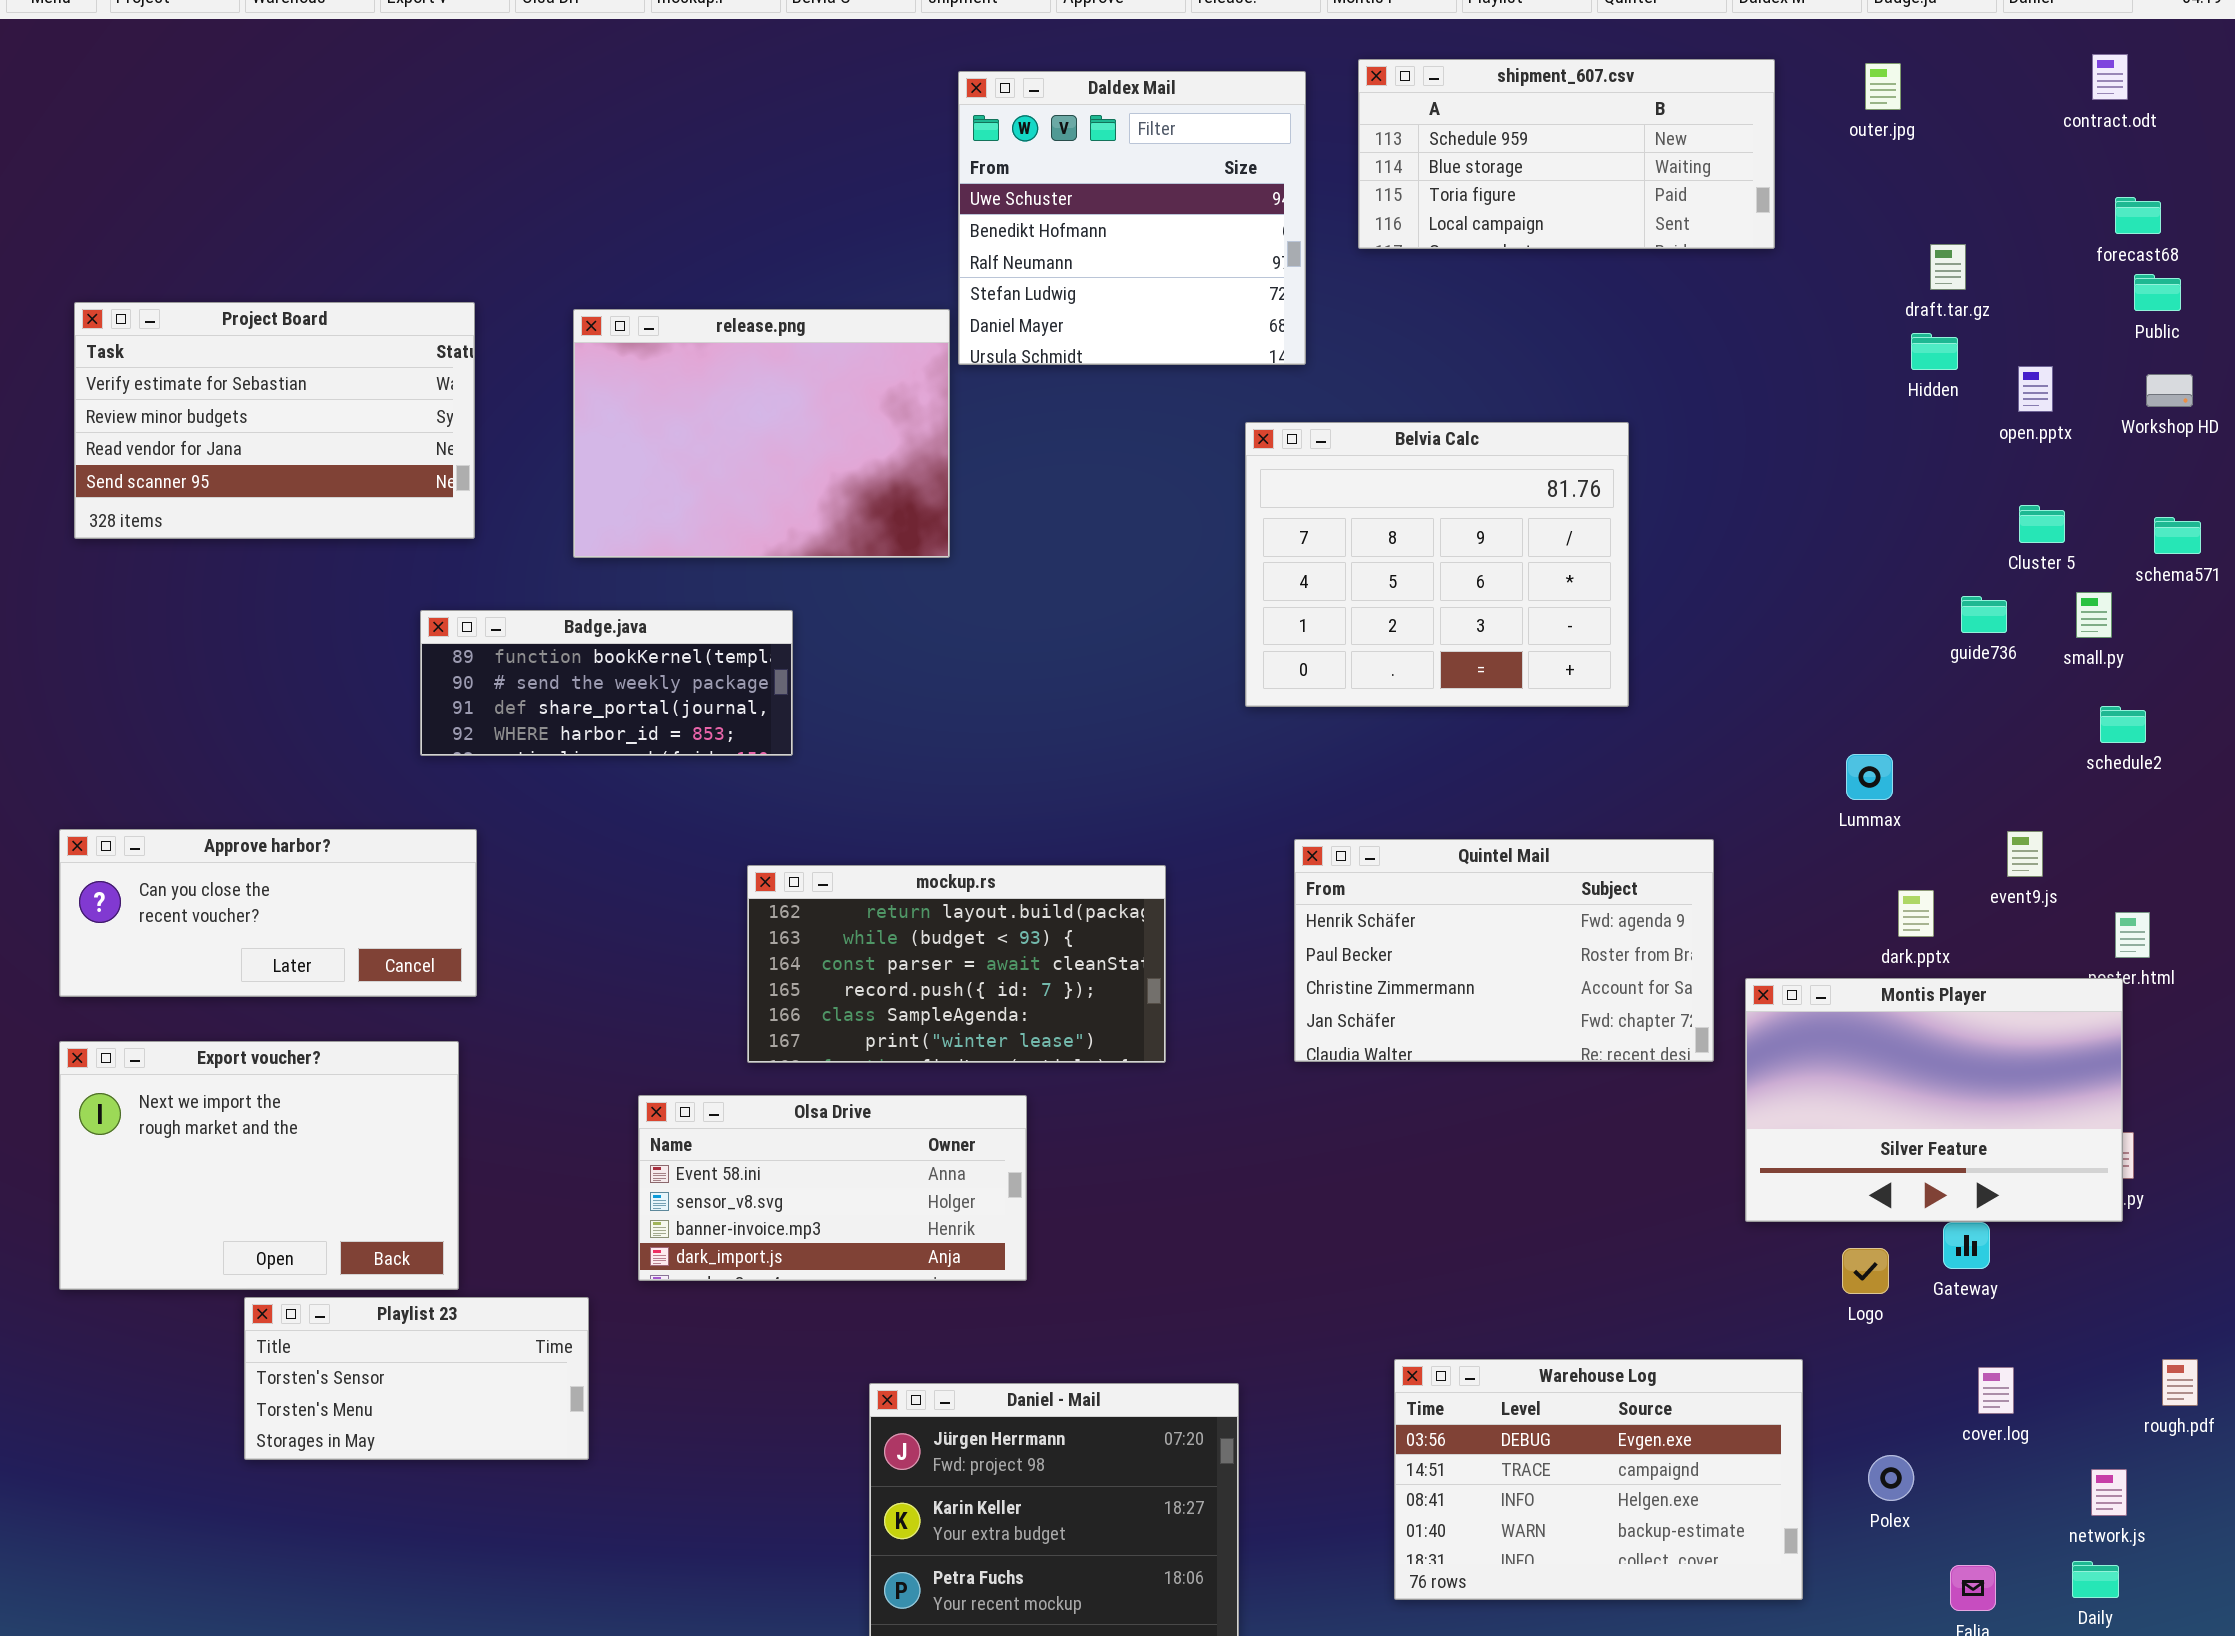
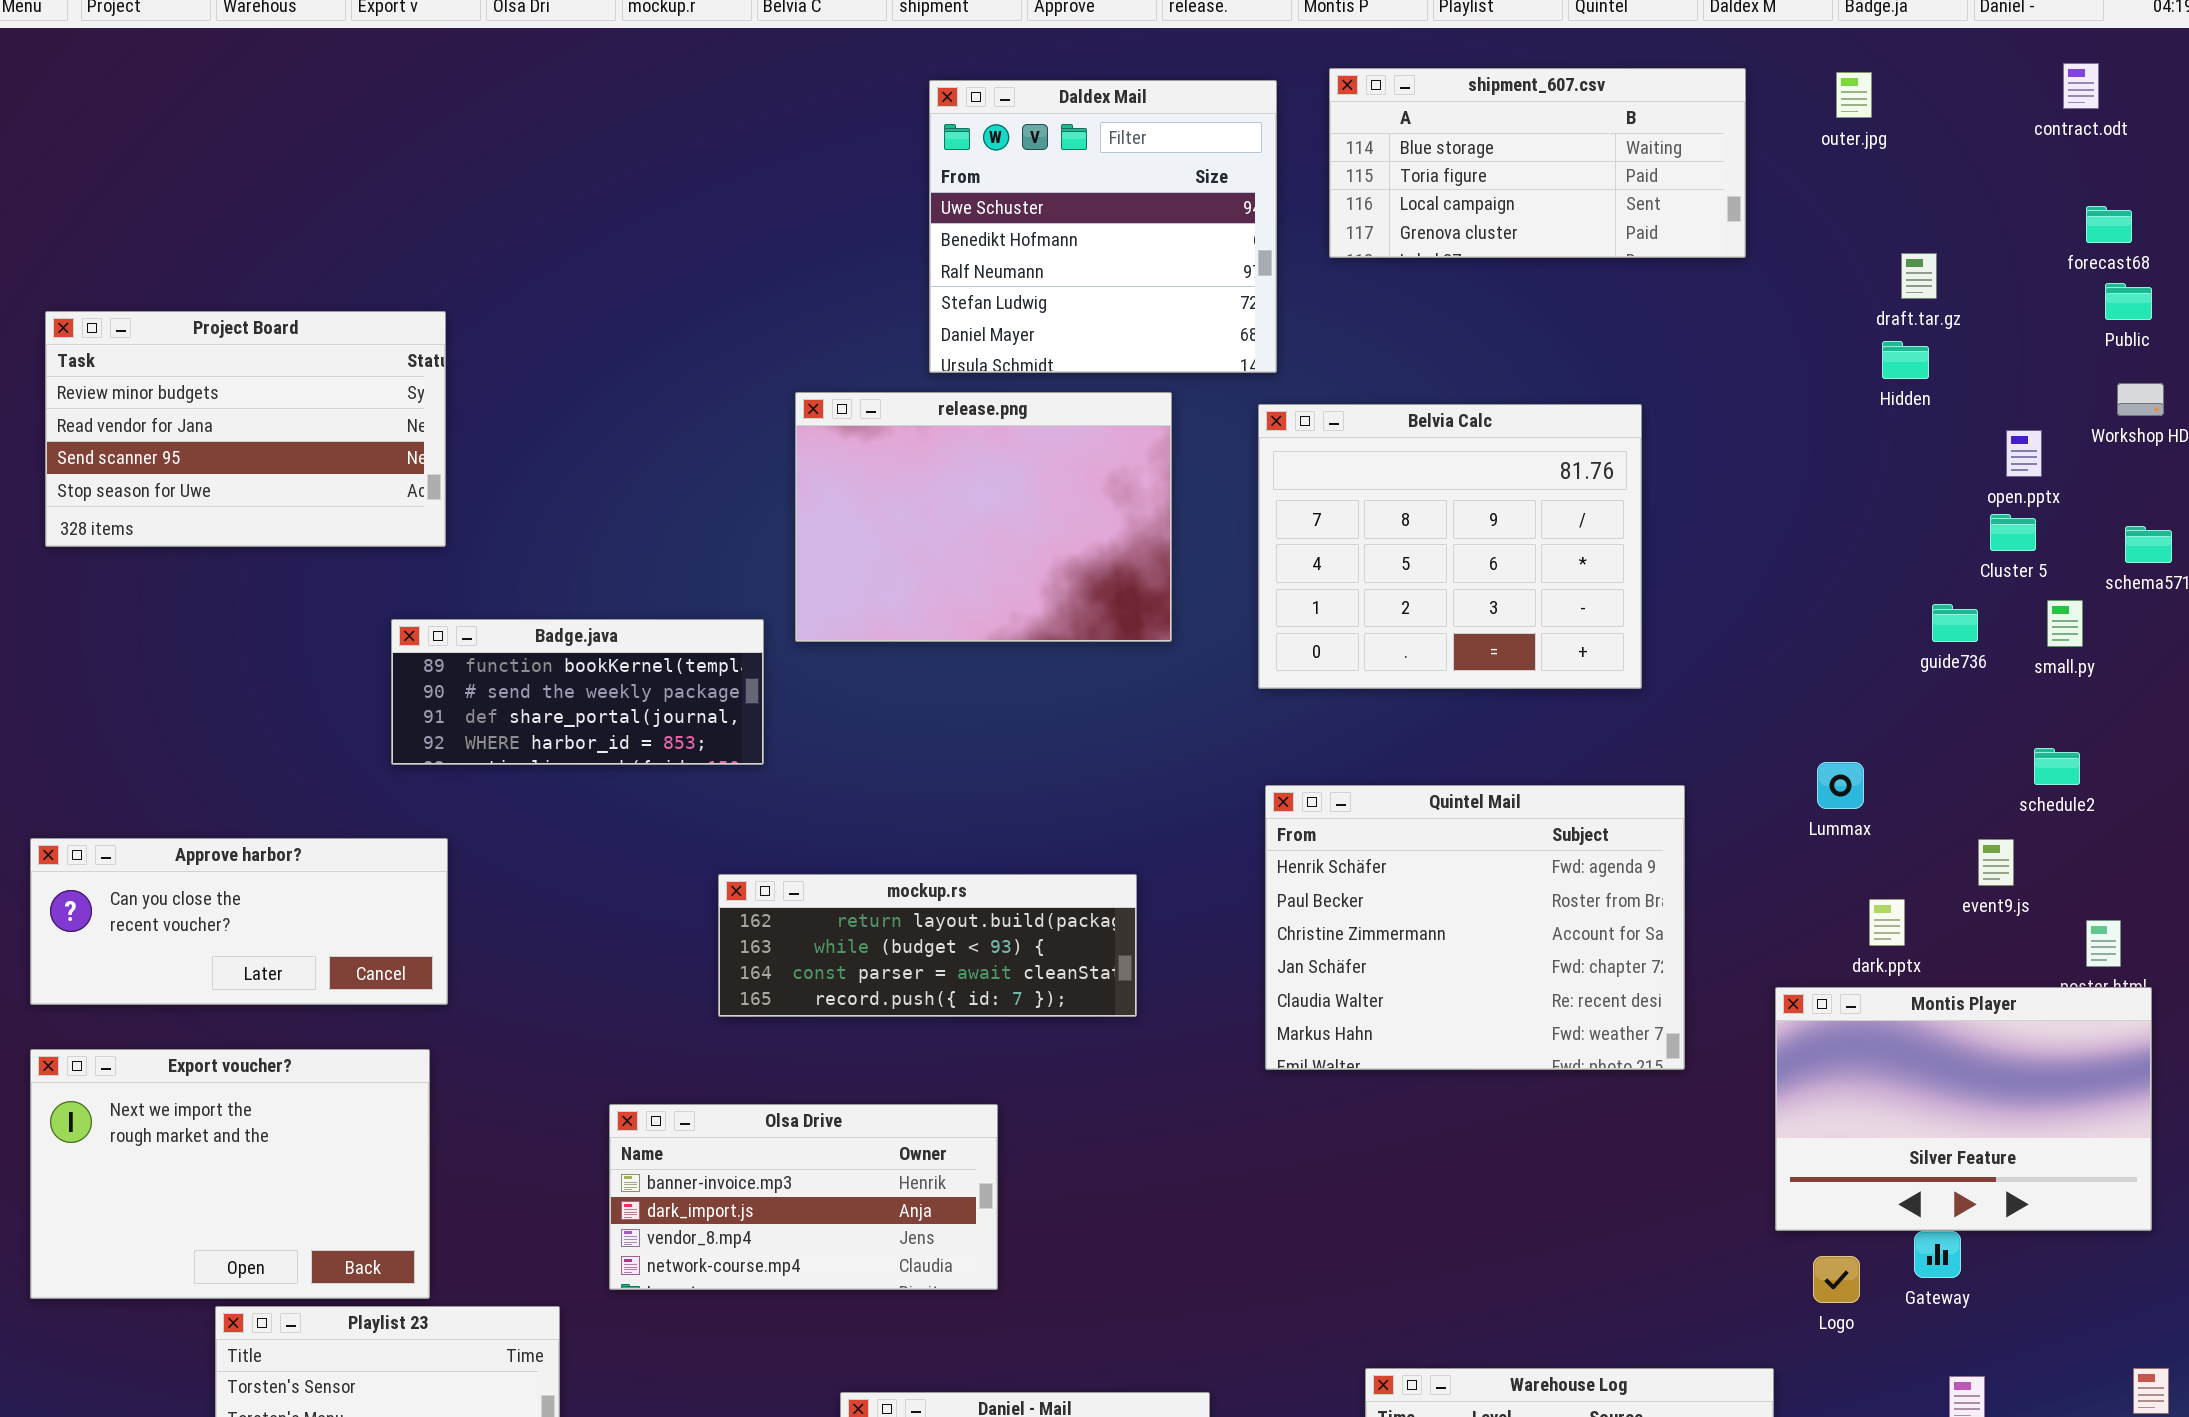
shipment_607.csv: [1358,59,1775,249] -> [1329,68,1746,258], scrolled down 1 row
Project Board: [74,302,475,539] -> [45,311,446,547], scrolled down 1 row
release.png: [573,309,950,558] -> [795,392,1172,642], moved
open.pptx: [2018,366,2053,412] -> [2006,430,2042,477], moved
Belvia Calc: [1245,422,1629,707] -> [1258,404,1642,689], moved
schedule2: [2100,706,2146,743] -> [2034,748,2080,785], moved
Quintel Mail: [1294,839,1714,1062] -> [1265,785,1685,1070], resized
mockup.rs: [747,865,1166,1063] -> [718,874,1137,1017], resized
Montis Player: [1745,978,2123,1222] -> [1775,987,2152,1231], moved
Olsa Drive: [638,1095,1027,1281] -> [609,1104,998,1290], scrolled down 2 rows

